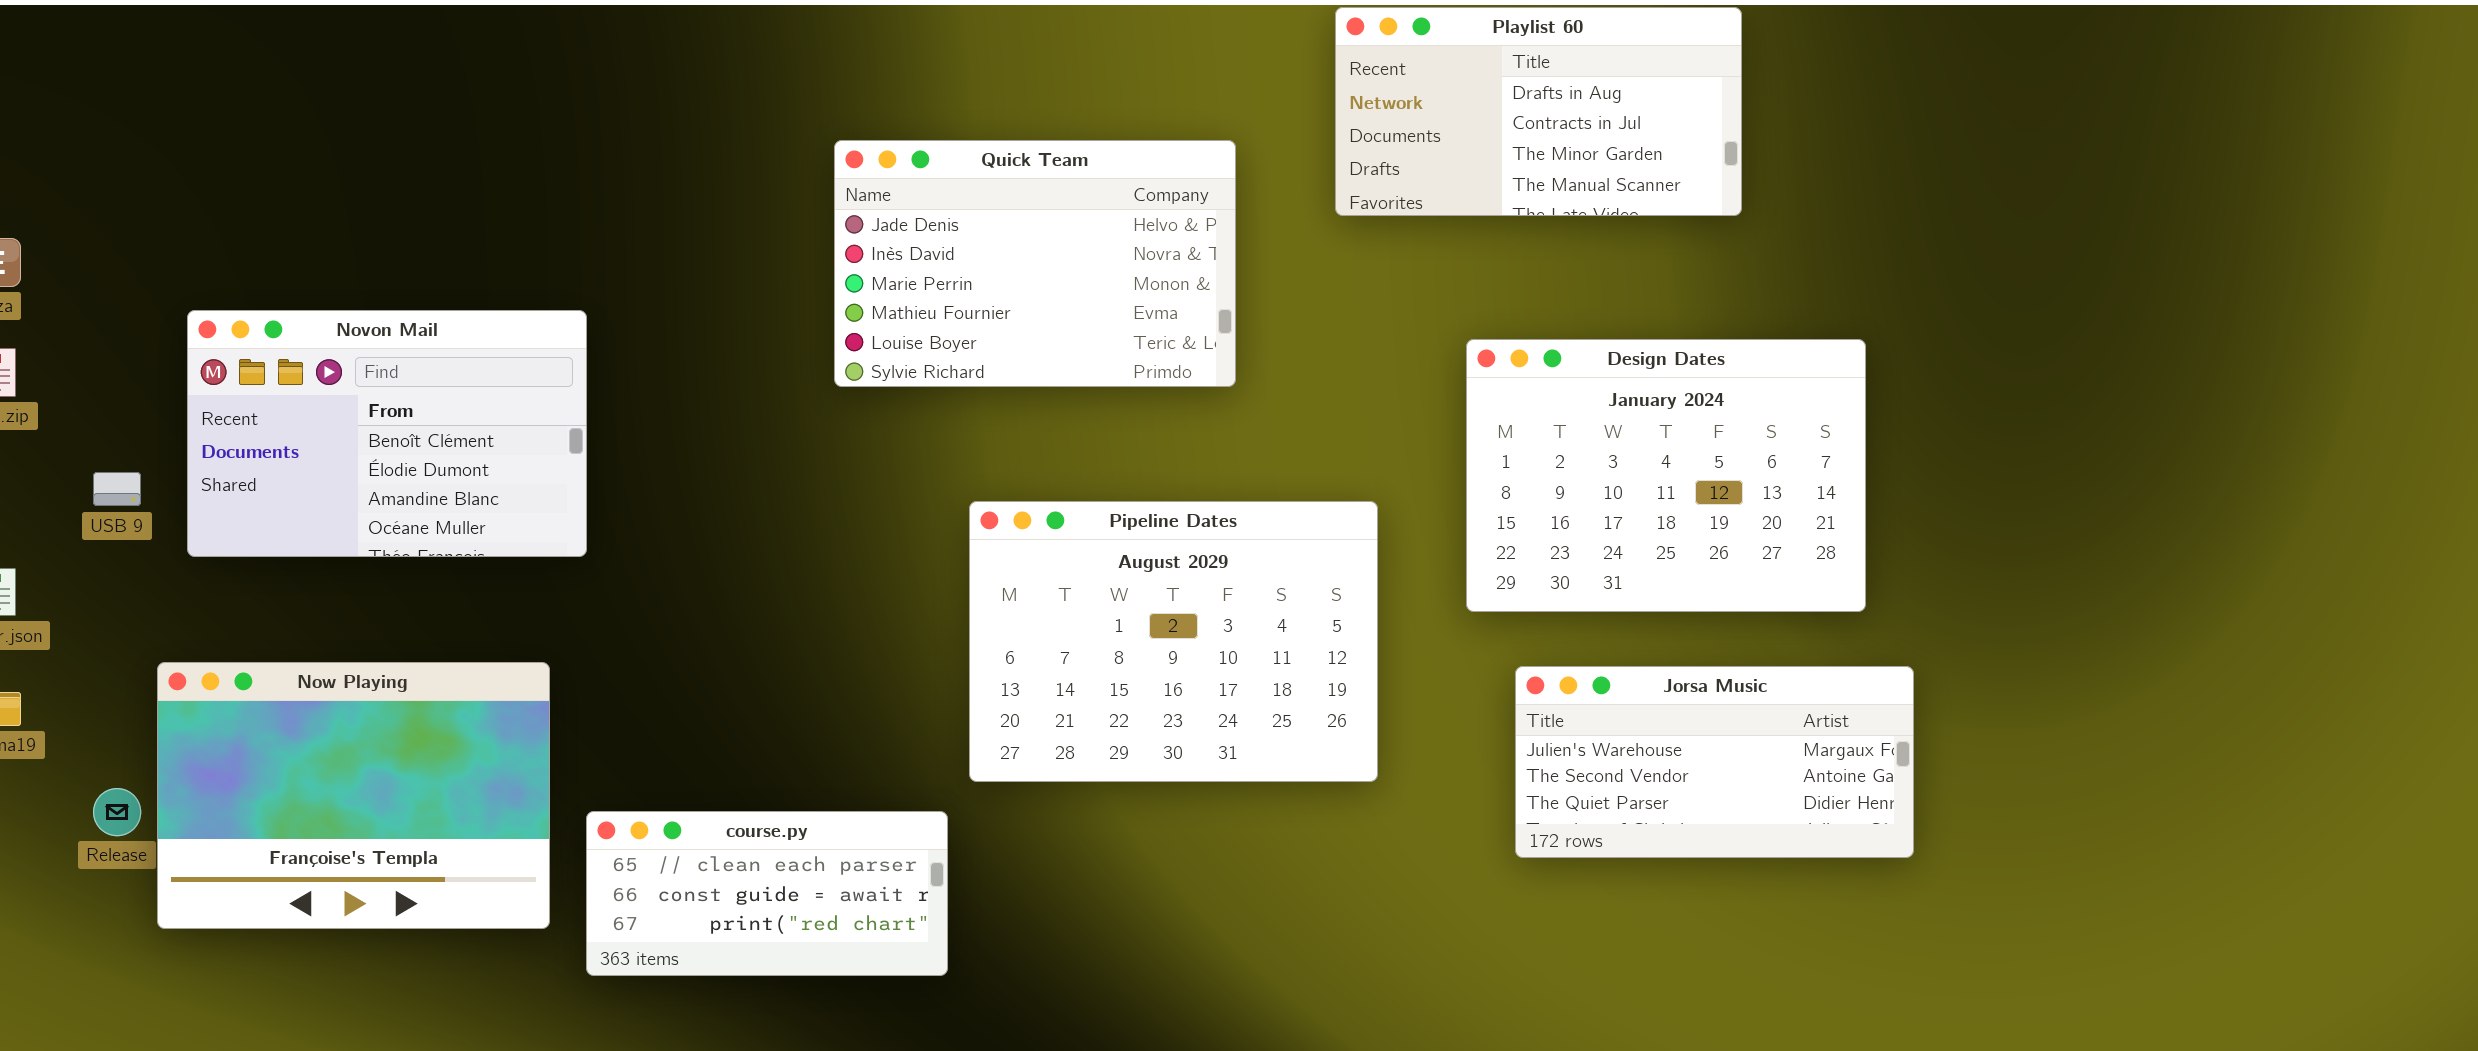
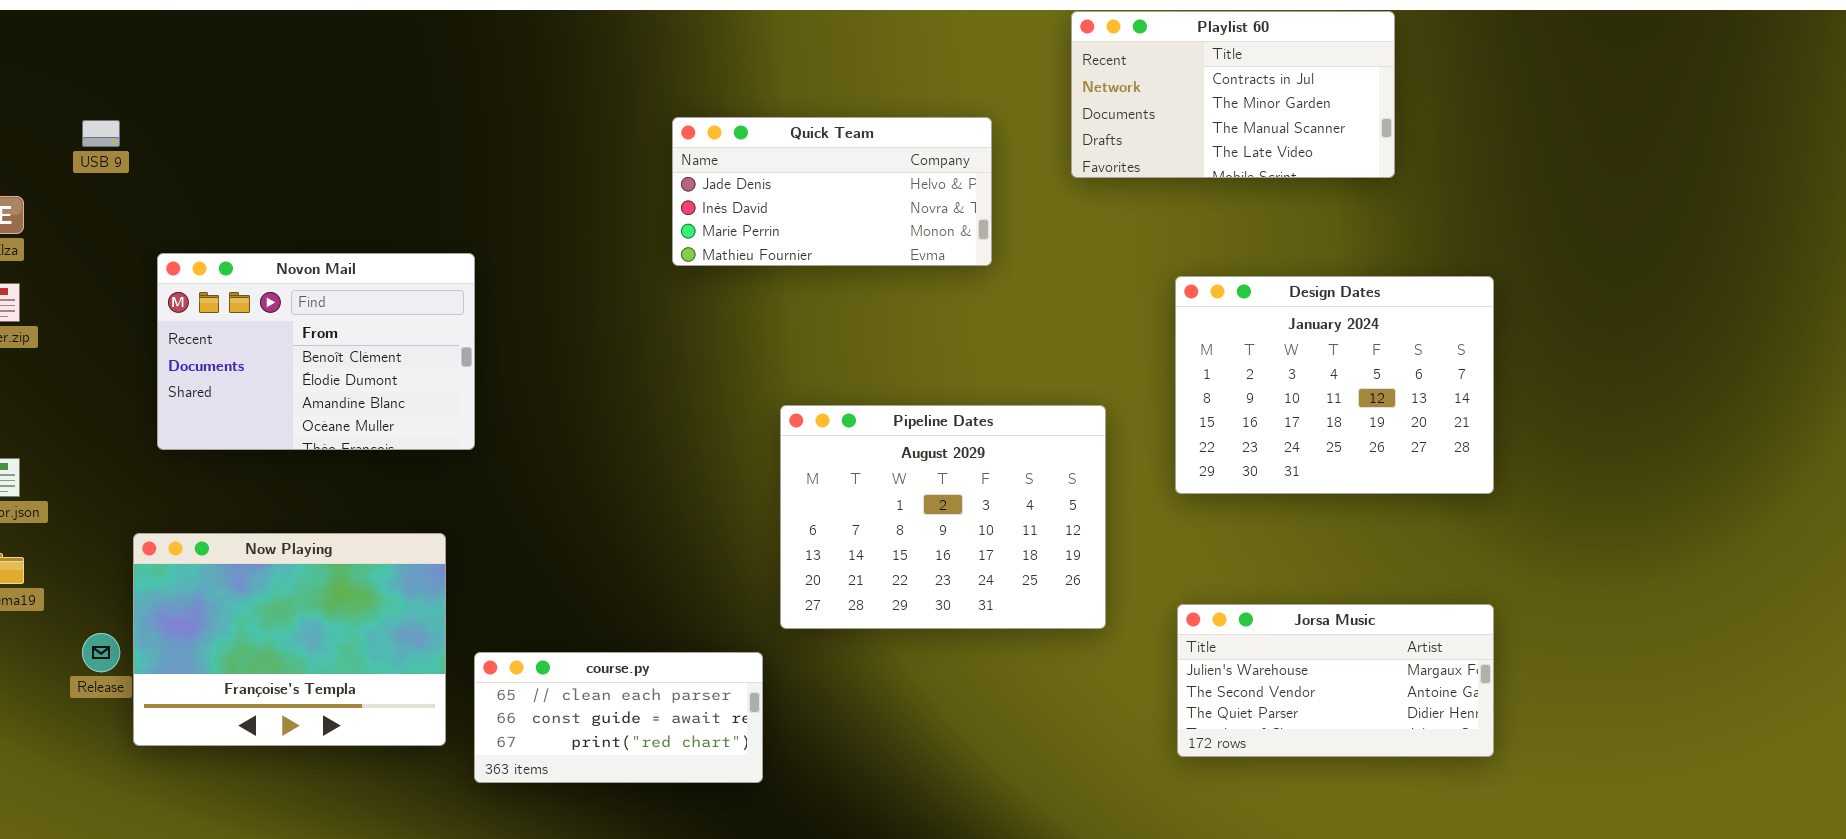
Playlist 60: [1335,7,1742,216] -> [1071,11,1395,178], scrolled down 1 row
Quick Team: [834,140,1236,387] -> [672,117,992,266], resized
USB 9: [93,472,141,506] -> [82,120,120,147], moved
Jorsa Music: [1515,666,1914,858] -> [1177,604,1494,757], moved

